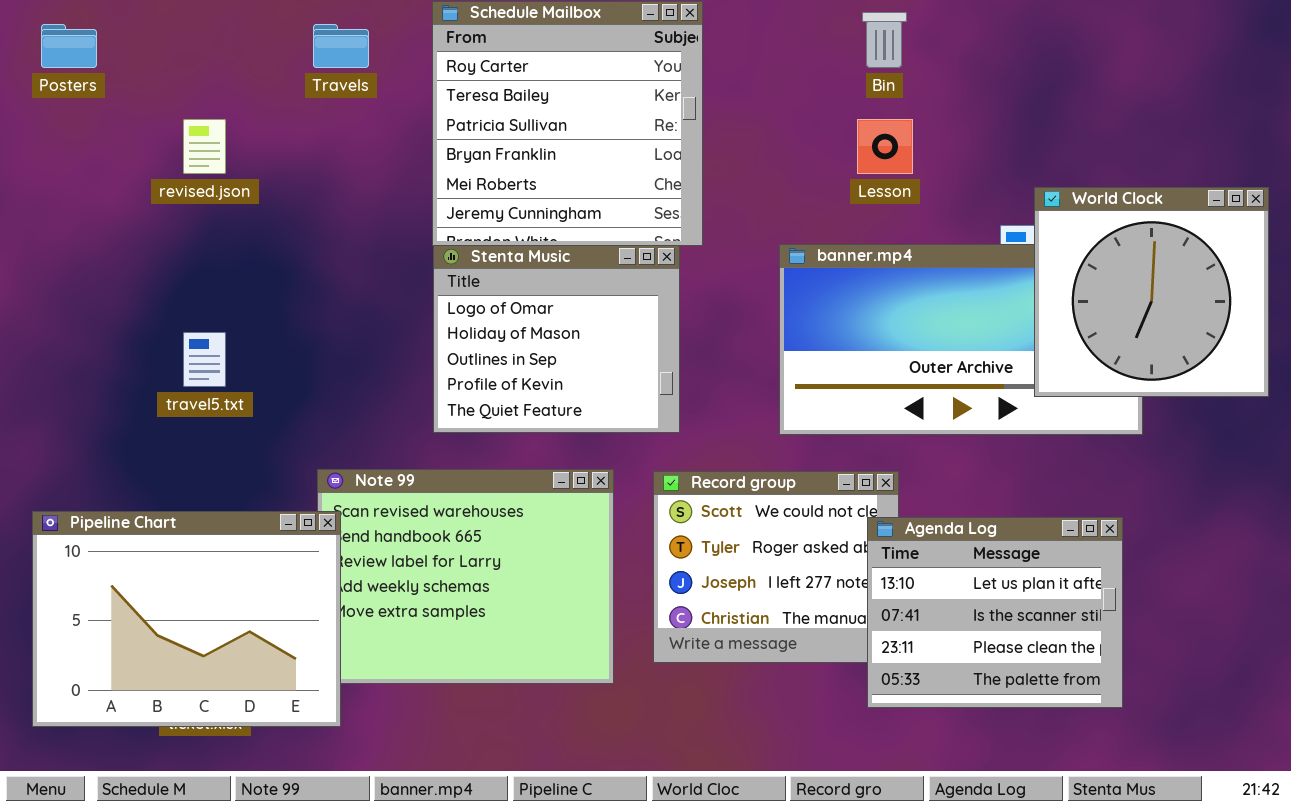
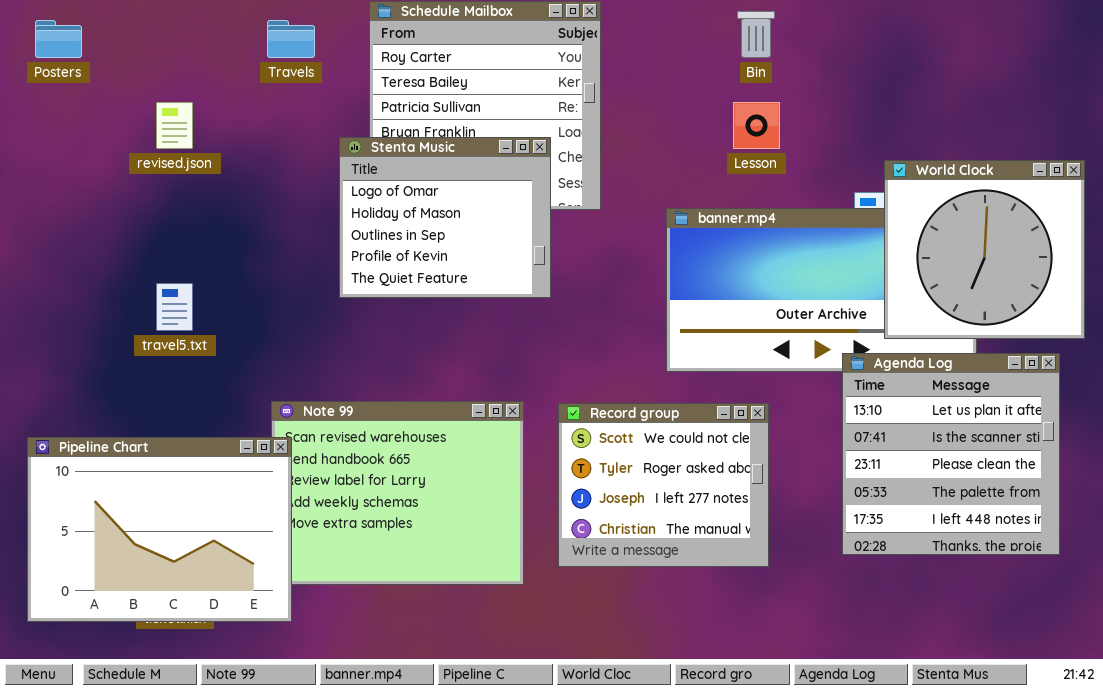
Stenta Music: [433,245,680,433] -> [339,137,551,298], moved
Agenda Log: [867,517,1123,708] -> [842,353,1060,555], moved, resized

